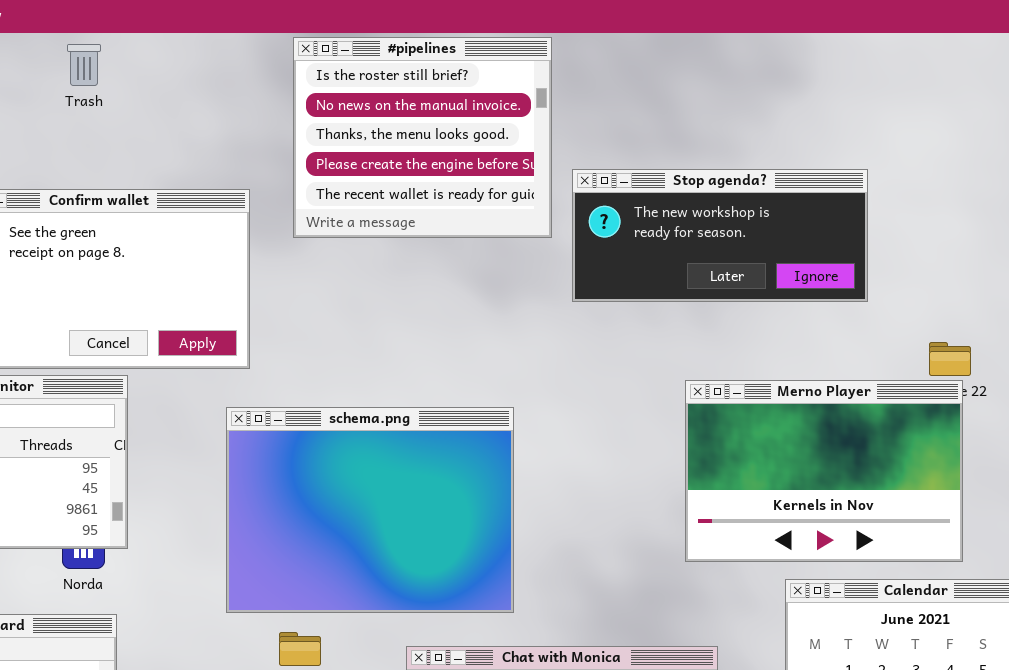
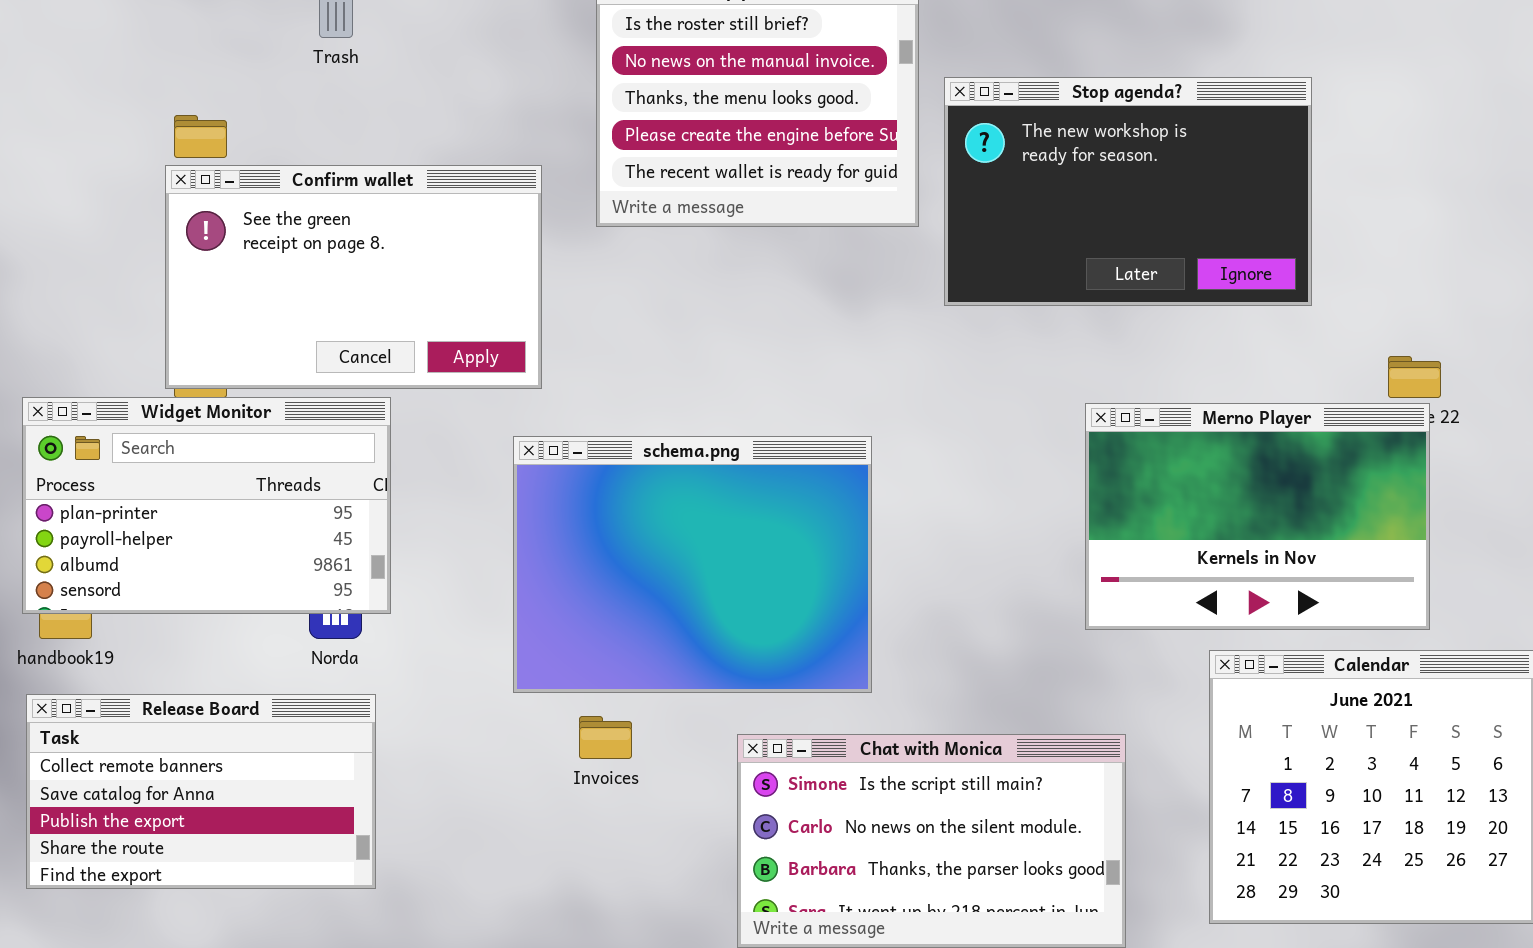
Stop agenda?: [572,169,868,302] -> [944,77,1312,306], resized

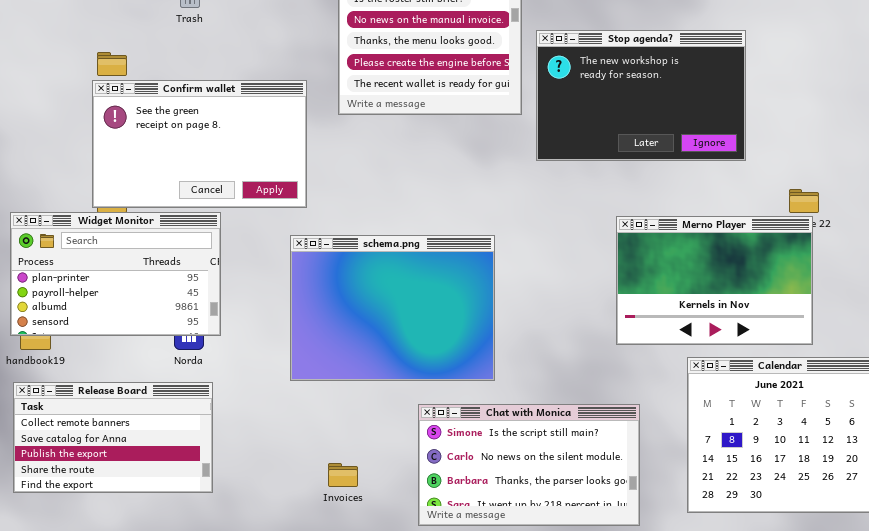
Invoices: [579,716,632,759] -> [328,463,358,487], moved

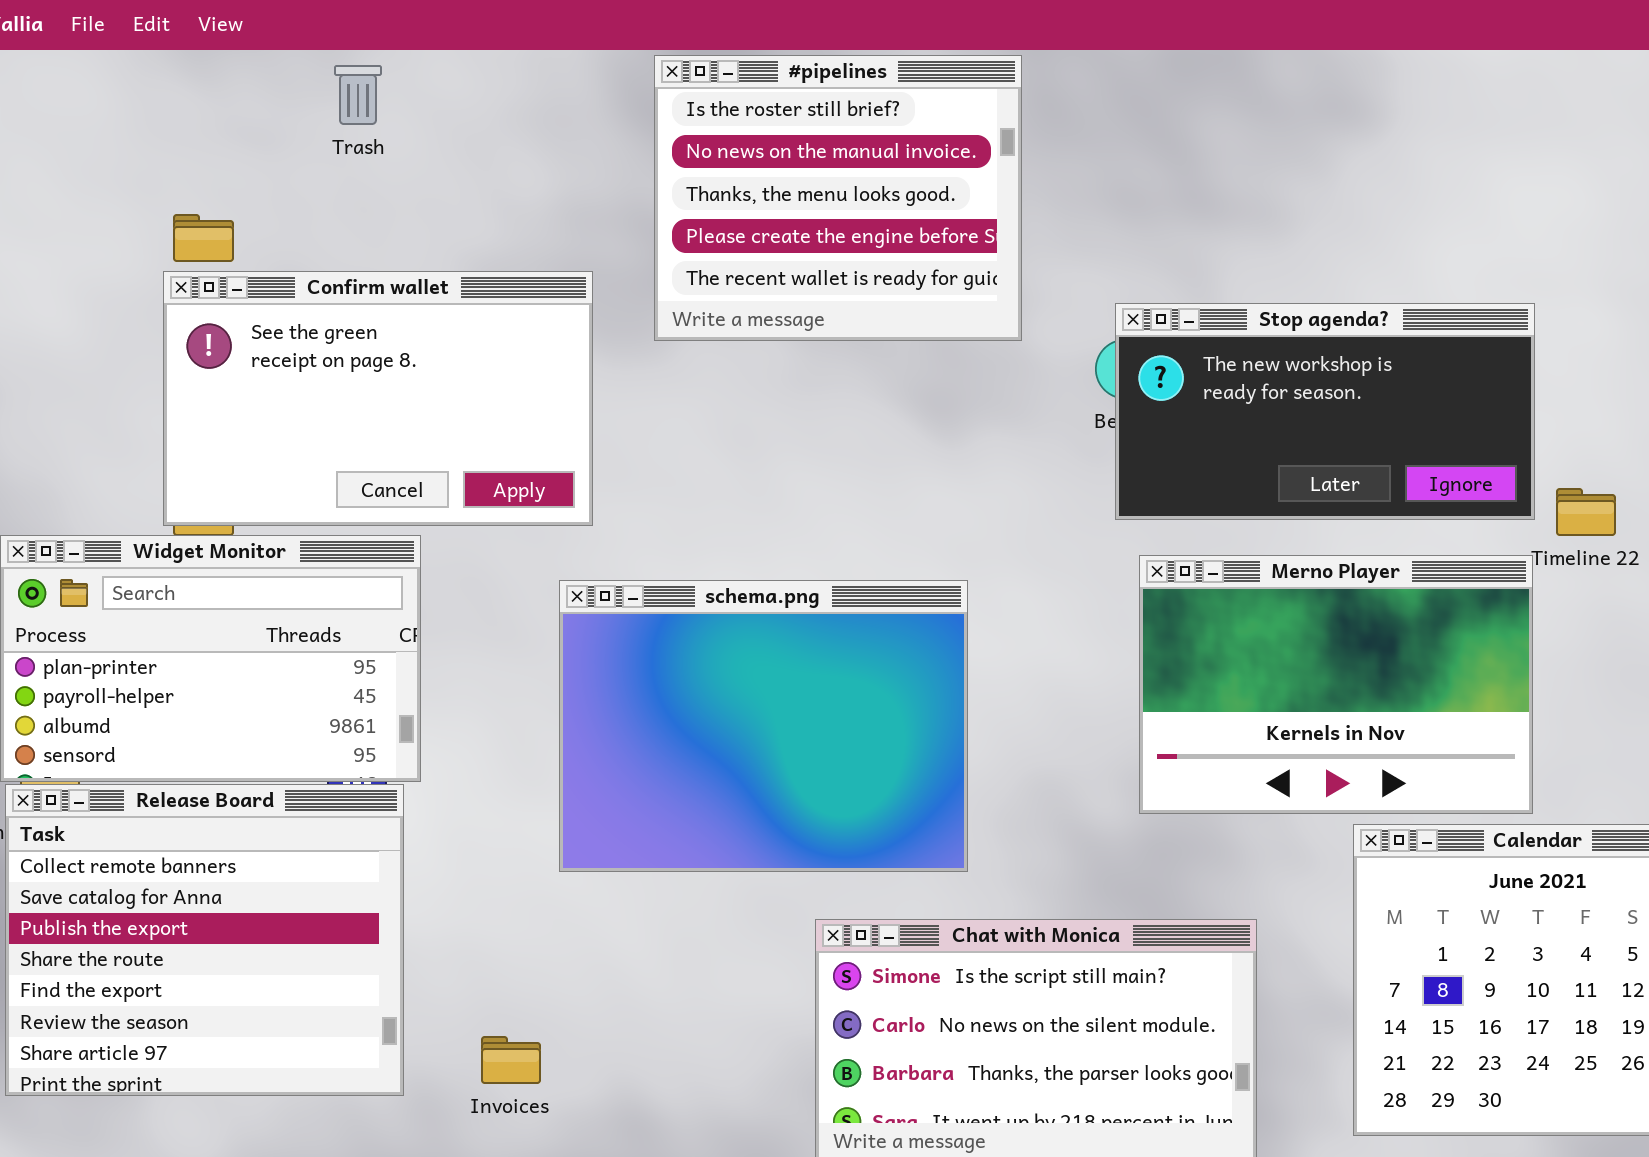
Stop agenda?: [536,30,746,161] -> [1115,303,1535,520], moved, resized
Merno Player: [616,216,813,345] -> [1139,555,1533,814], moved
Release Board: [13,382,213,493] -> [5,784,404,1096], resized
Invoices: [328,463,358,487] -> [481,1036,541,1084], moved

